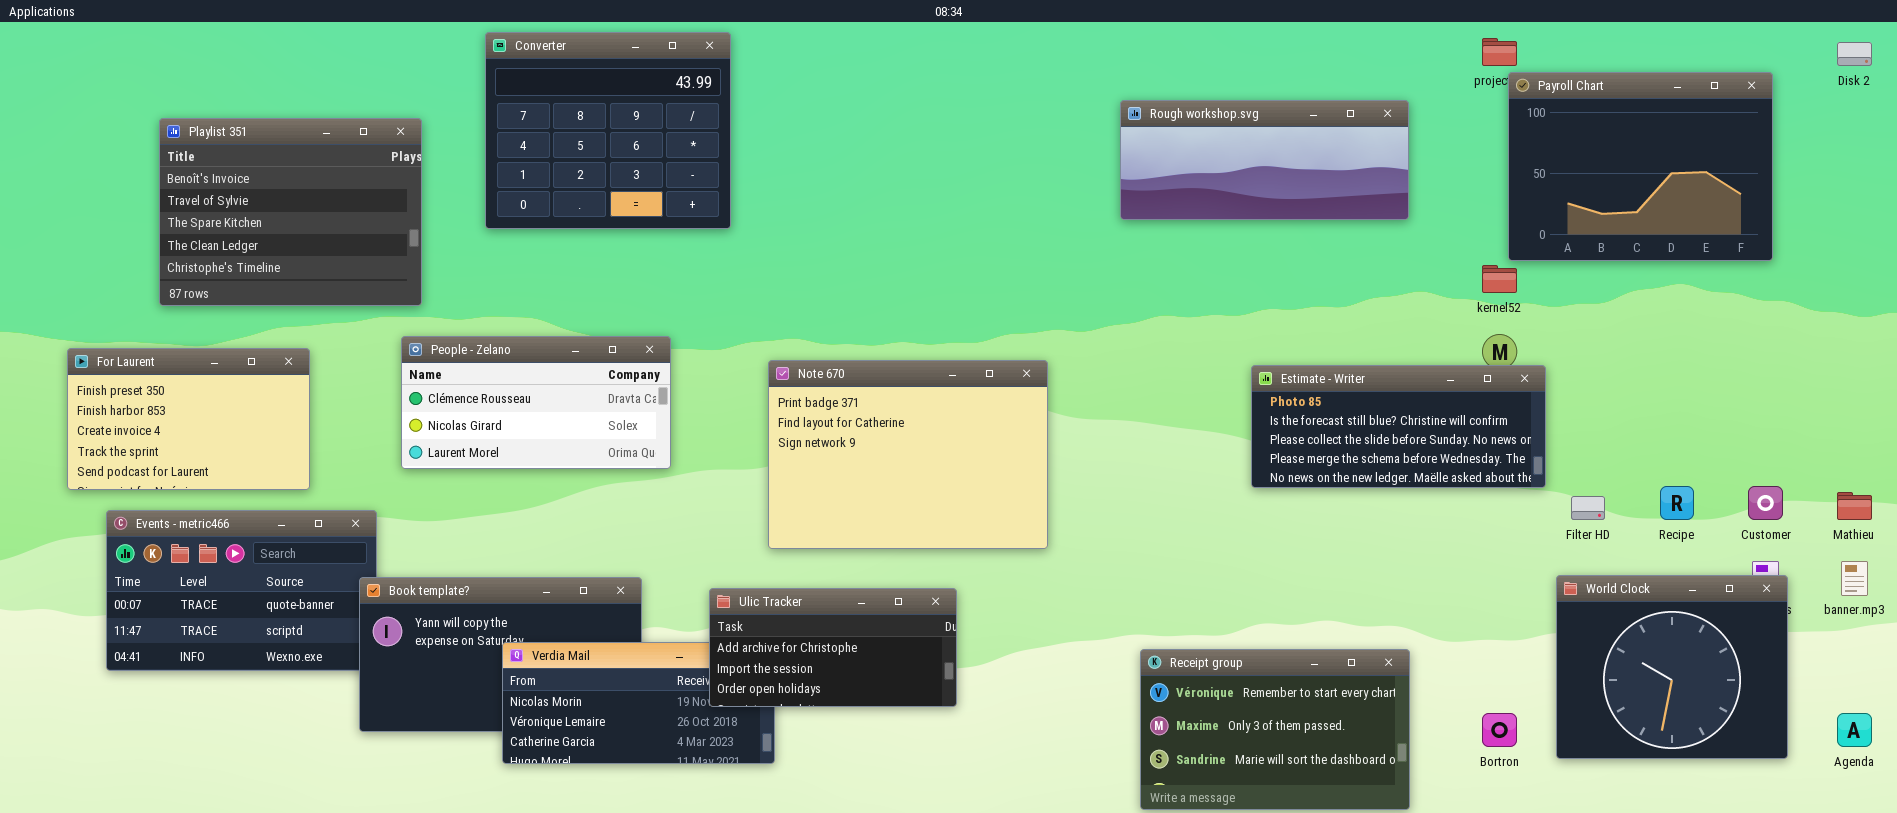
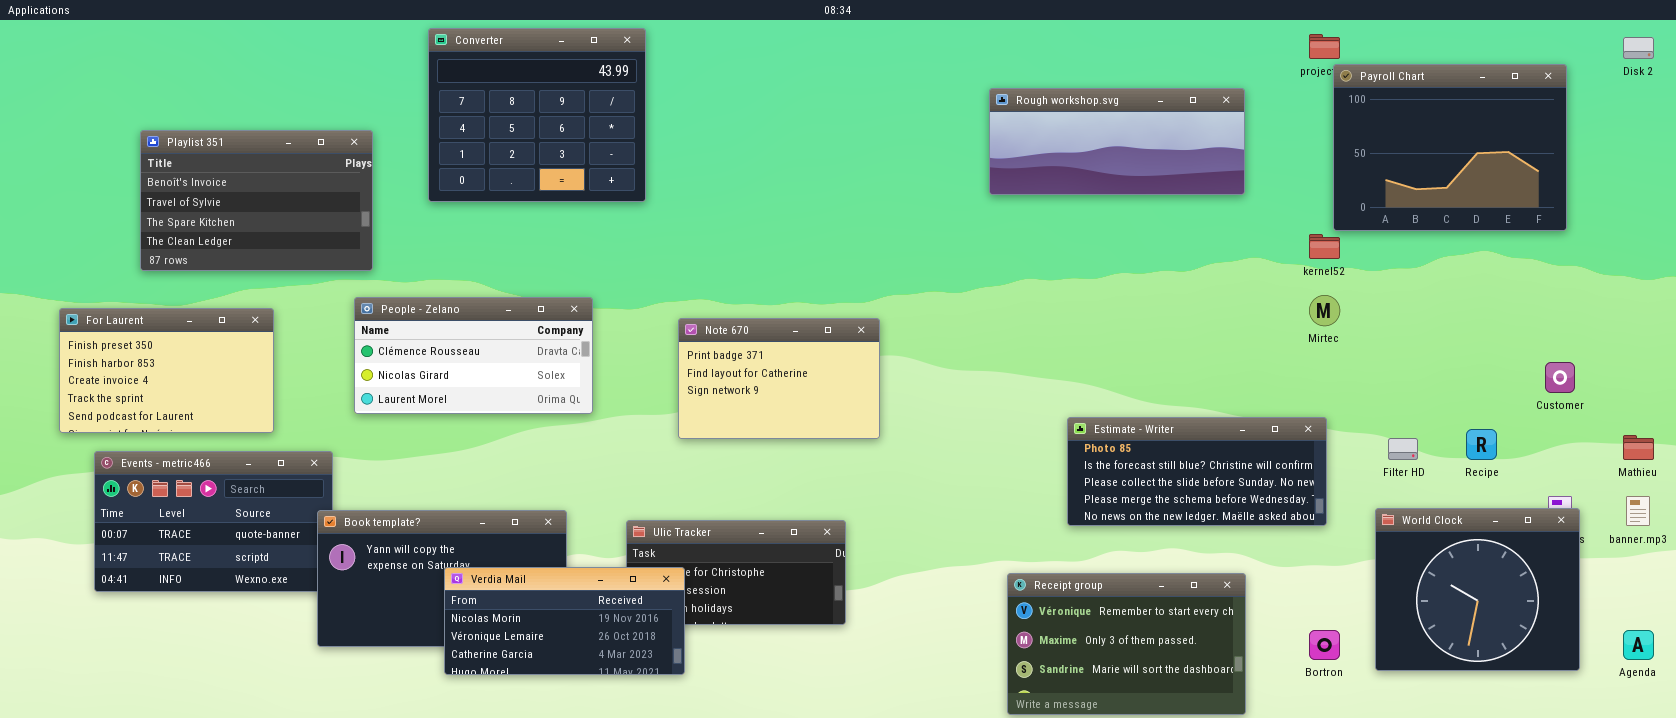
Playlist 351: [159,118,422,306] -> [140,130,373,271], resized
Note 670: [768,360,1048,549] -> [678,318,880,439], resized
Estimate - Writer: [1251,365,1546,488] -> [1067,417,1327,526], moved
Customer: [1748,486,1783,520] -> [1545,362,1575,393], moved
Verdia Mail: [502,642,775,764] -> [444,567,685,675], raised

